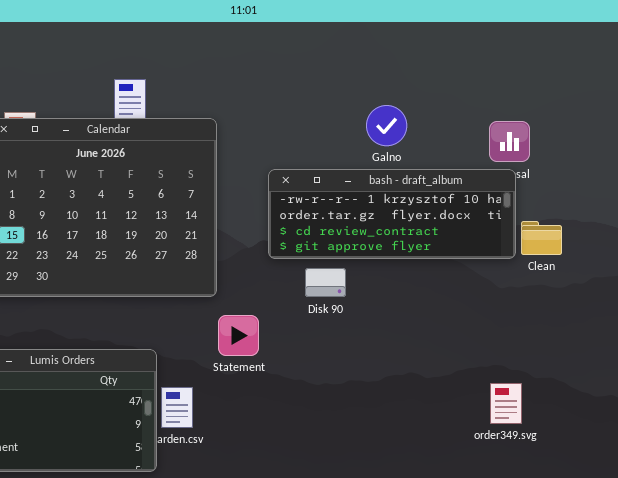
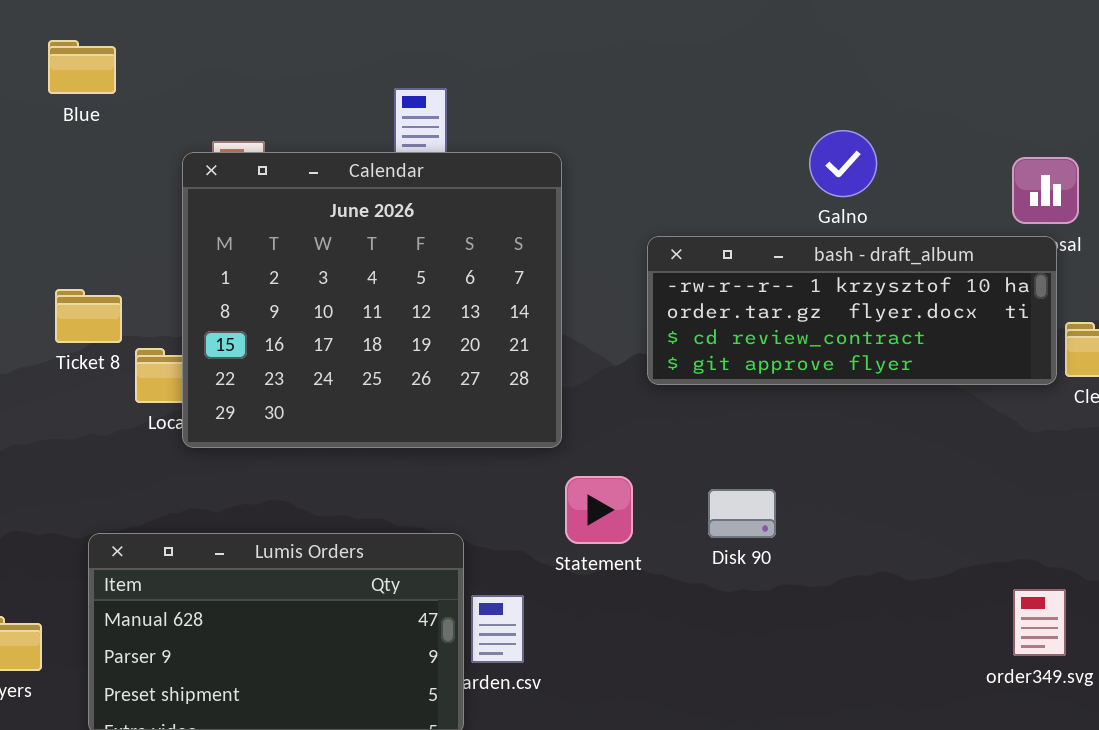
Disk 90: [305,268,346,297] -> [708,489,776,538], moved

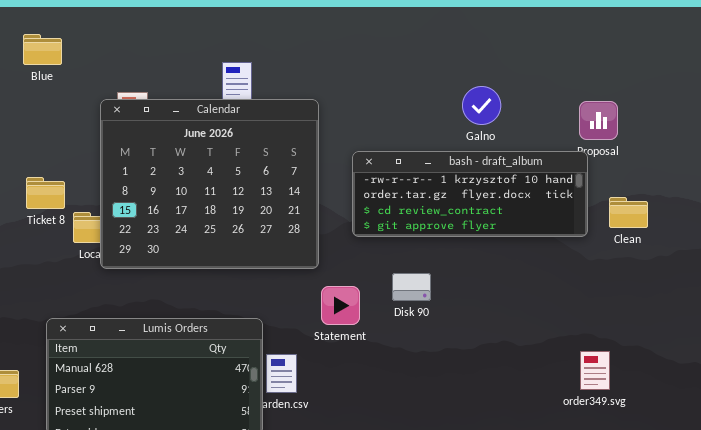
bash - draft_album: [647,236,1057,385] -> [352,151,588,237], moved
Disk 90: [708,489,776,538] -> [392,273,431,301], moved

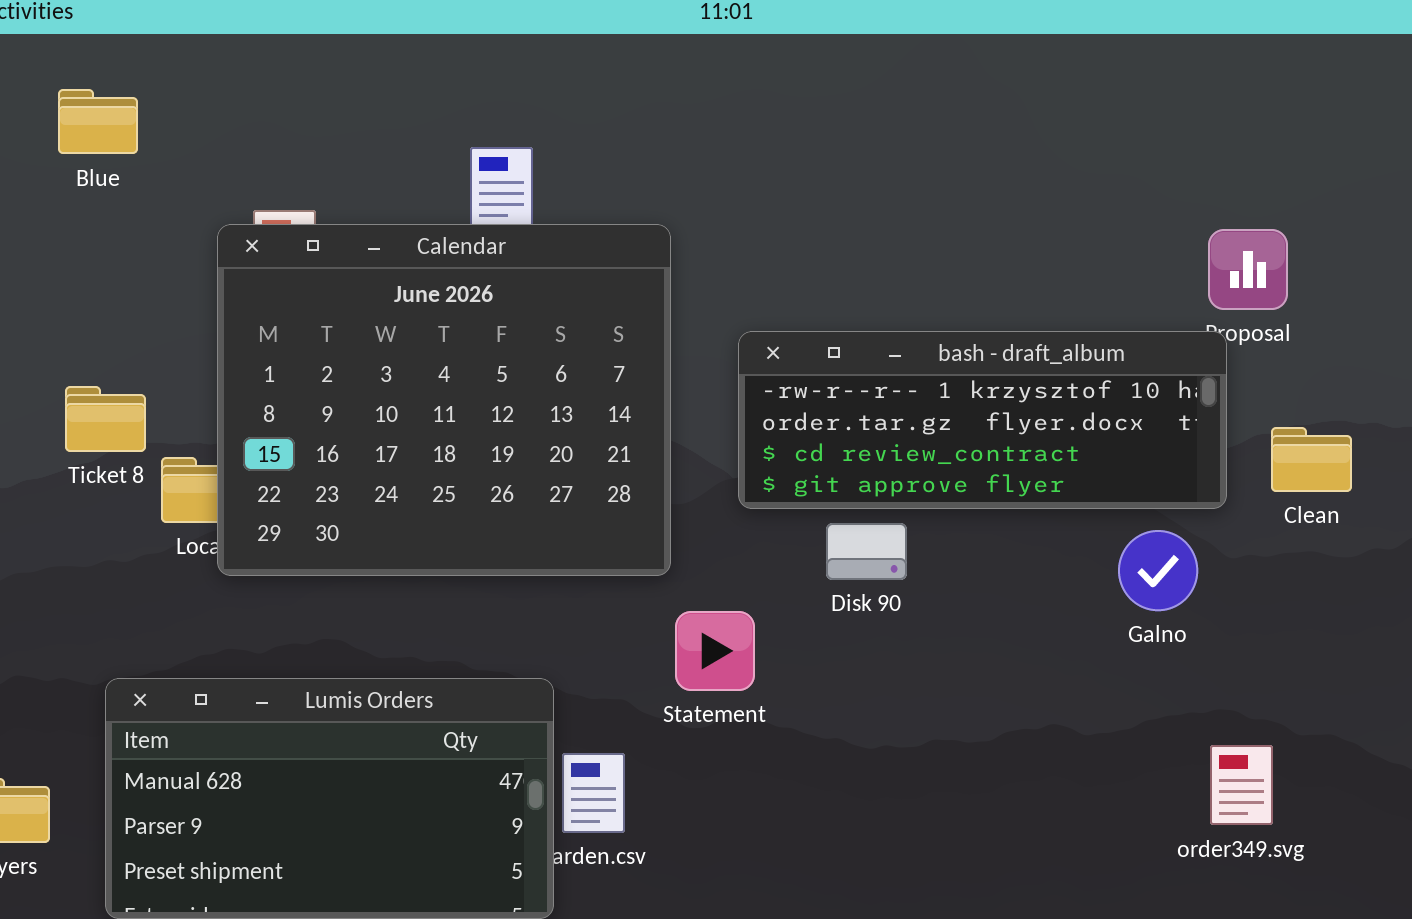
Galno: [462,86,501,125] -> [1118,530,1198,611], moved
Disk 90: [392,273,431,301] -> [826,523,907,580], moved

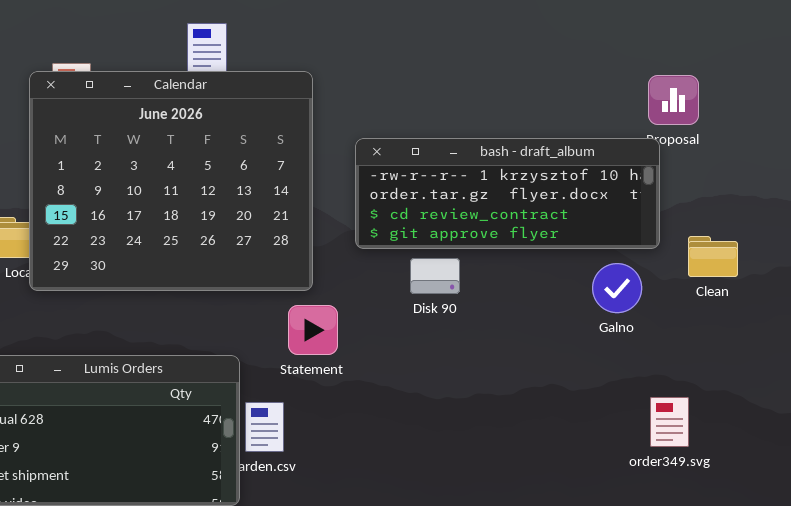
Clean: [1271,427,1352,492] -> [688,236,738,277], moved
Statement: [675,611,755,691] -> [288,305,338,355], moved

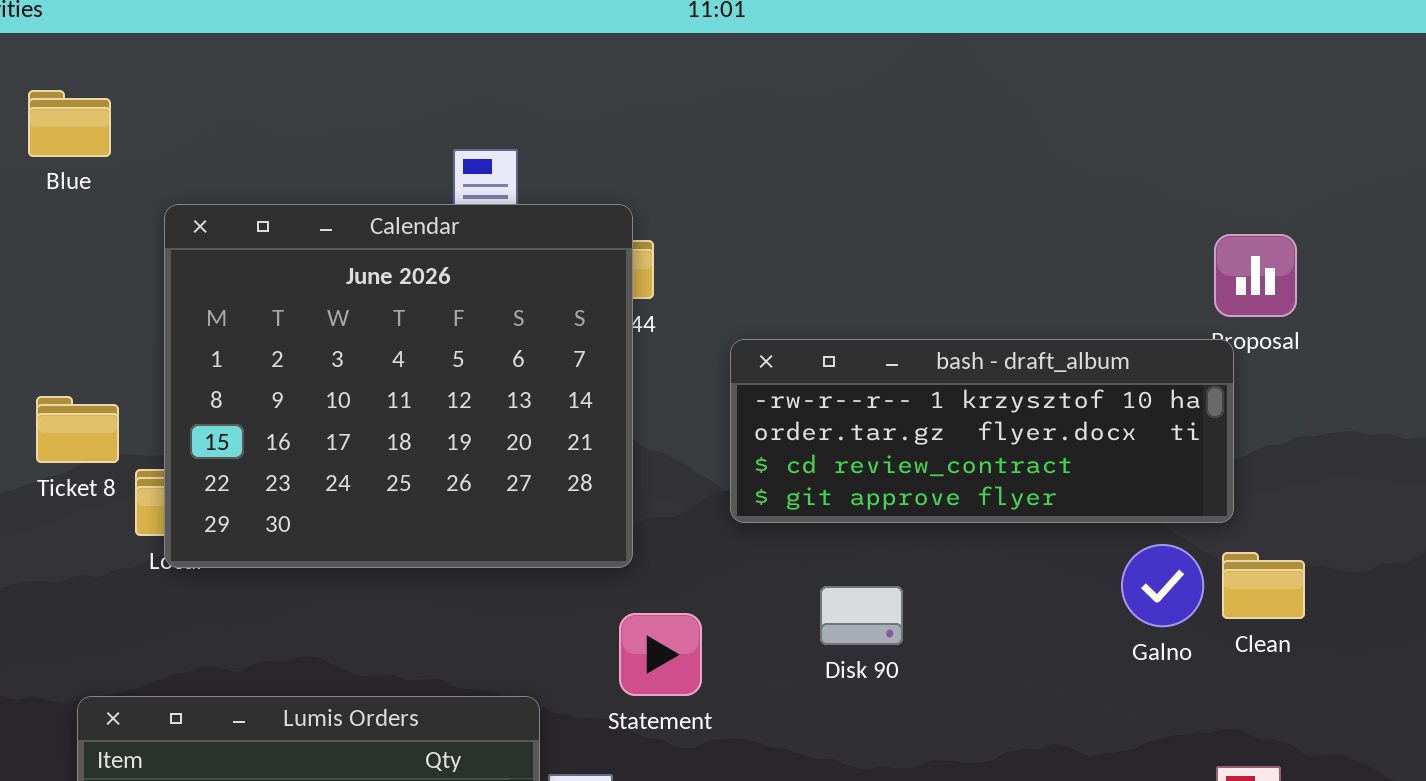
Calendar: [29,71,313,291] -> [164,204,633,568], moved
Clean: [688,236,738,277] -> [1222,552,1305,619], moved
Disk 90: [410,258,460,294] -> [820,586,903,645], moved

